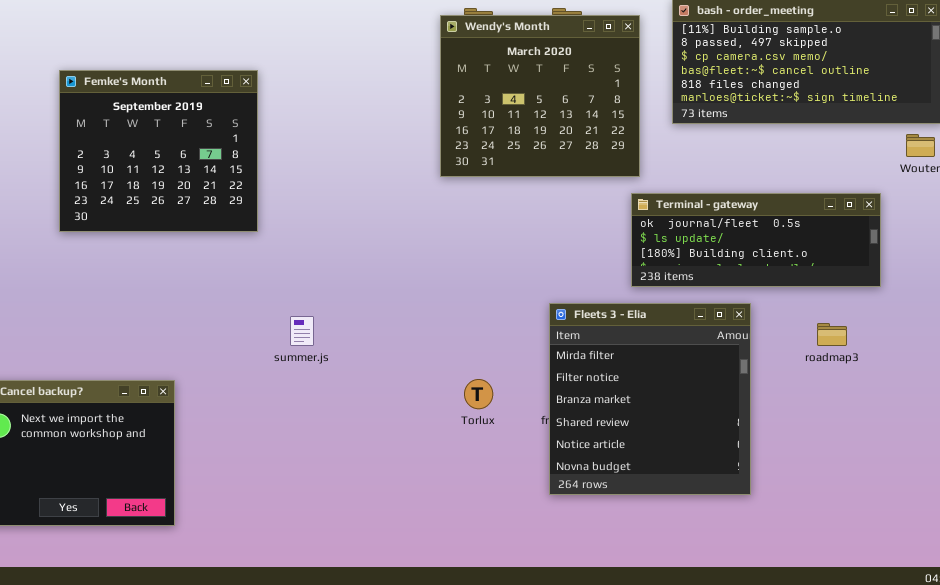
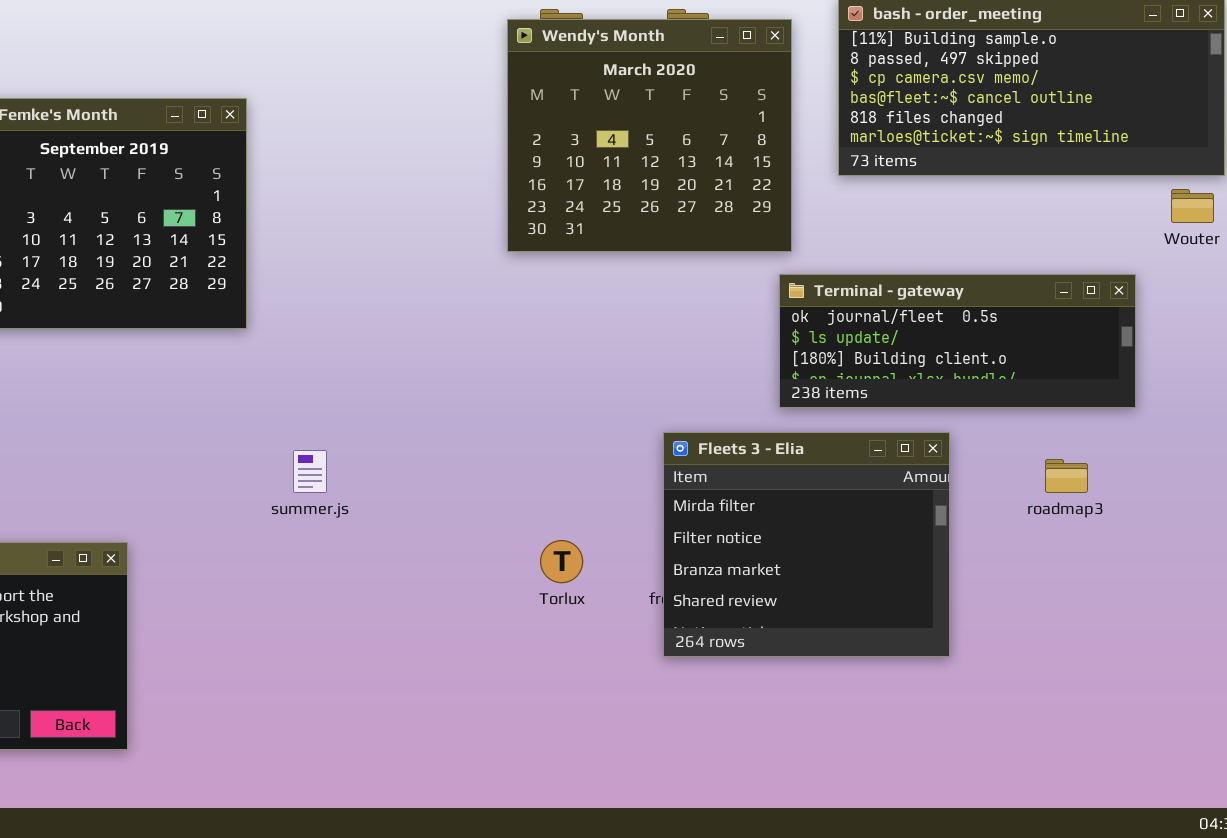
Fleets 3 - Elia: [549,303,751,495] -> [663,432,950,657], resized

